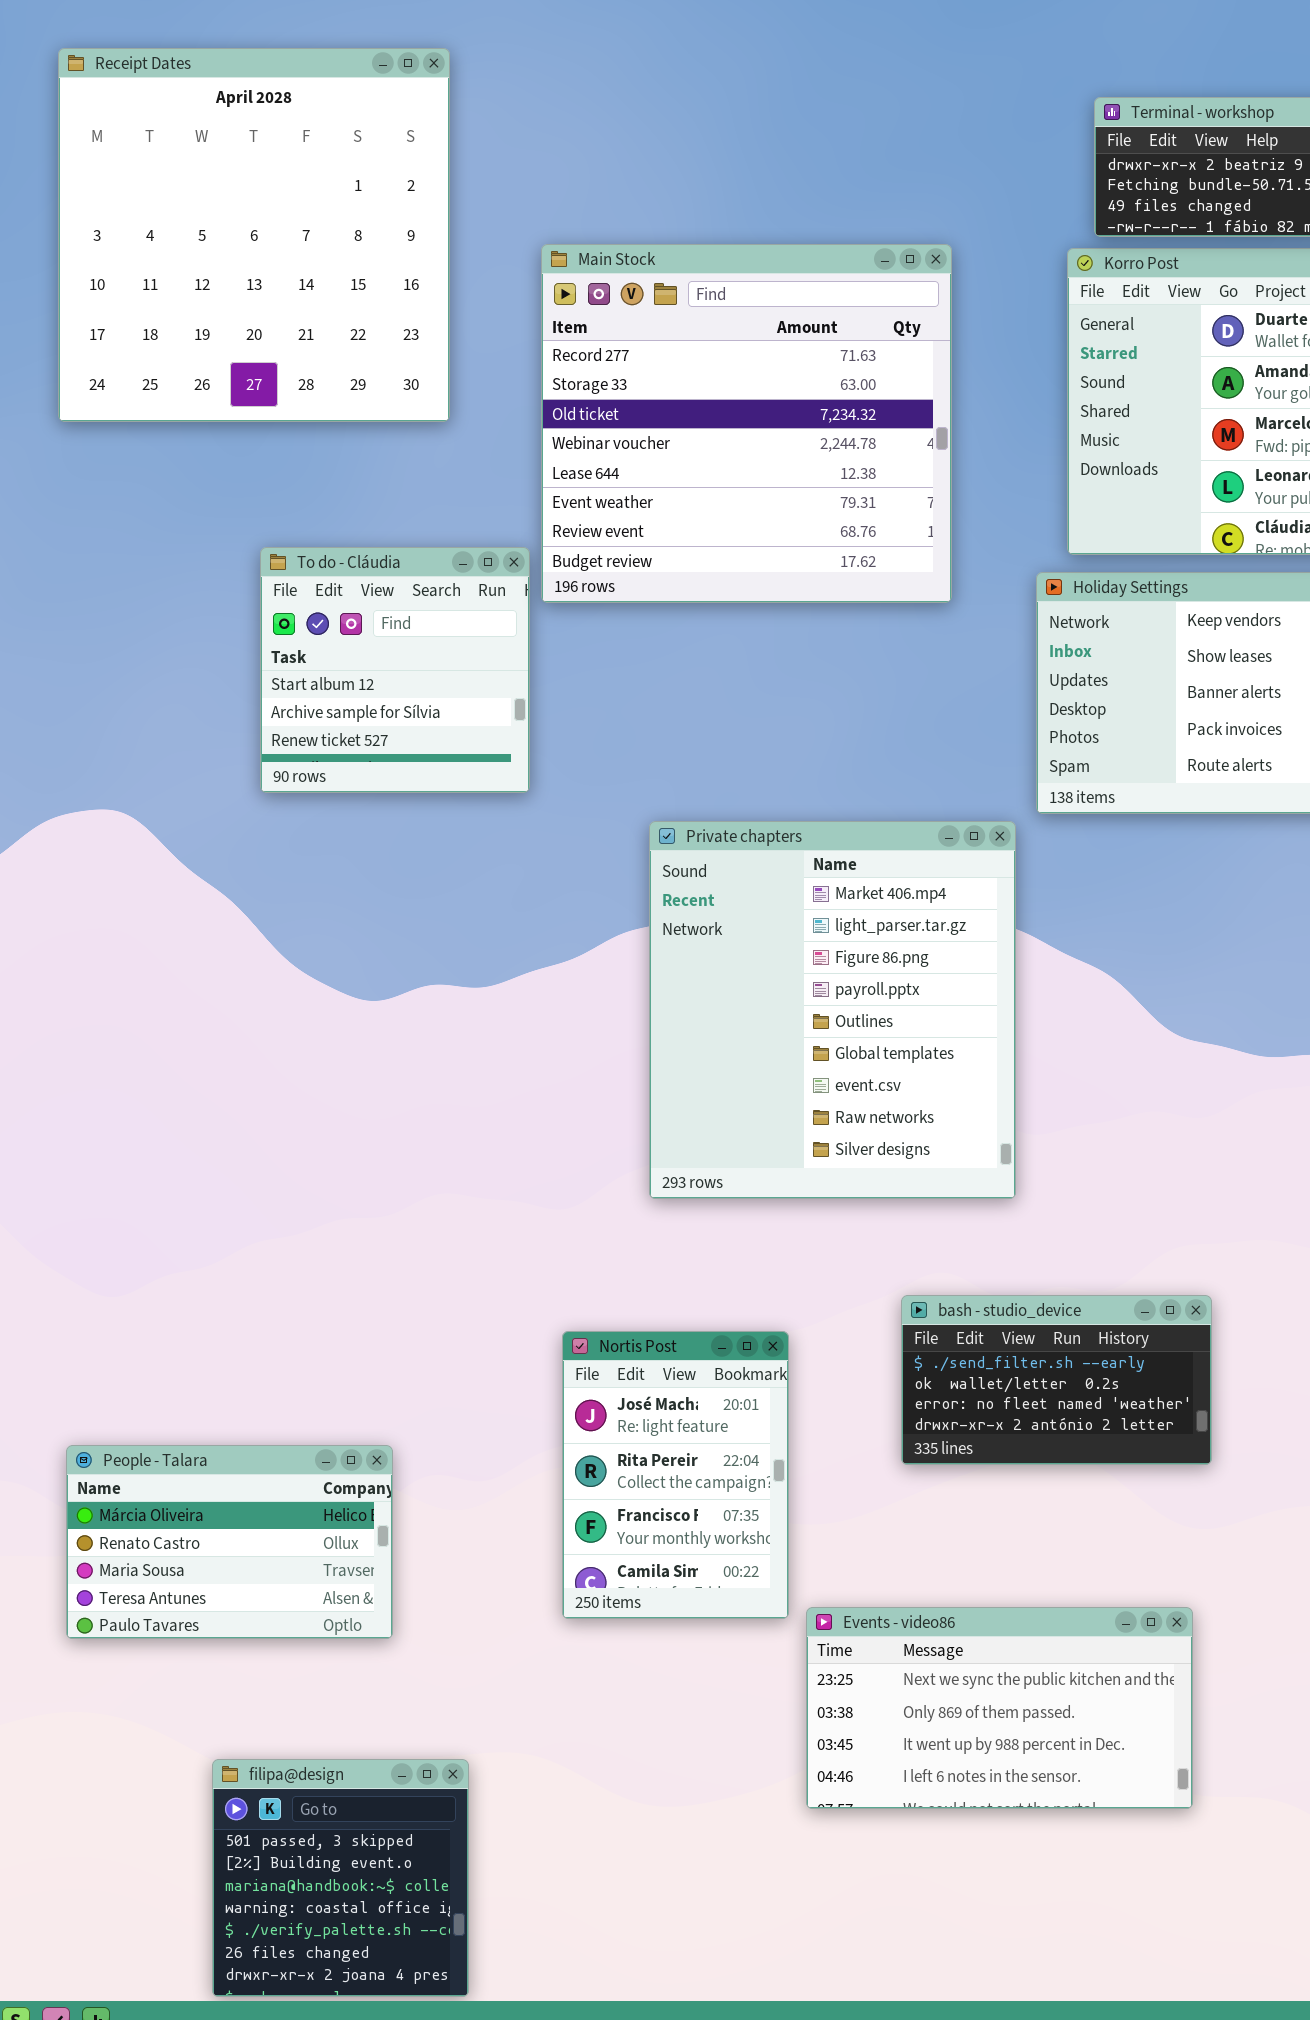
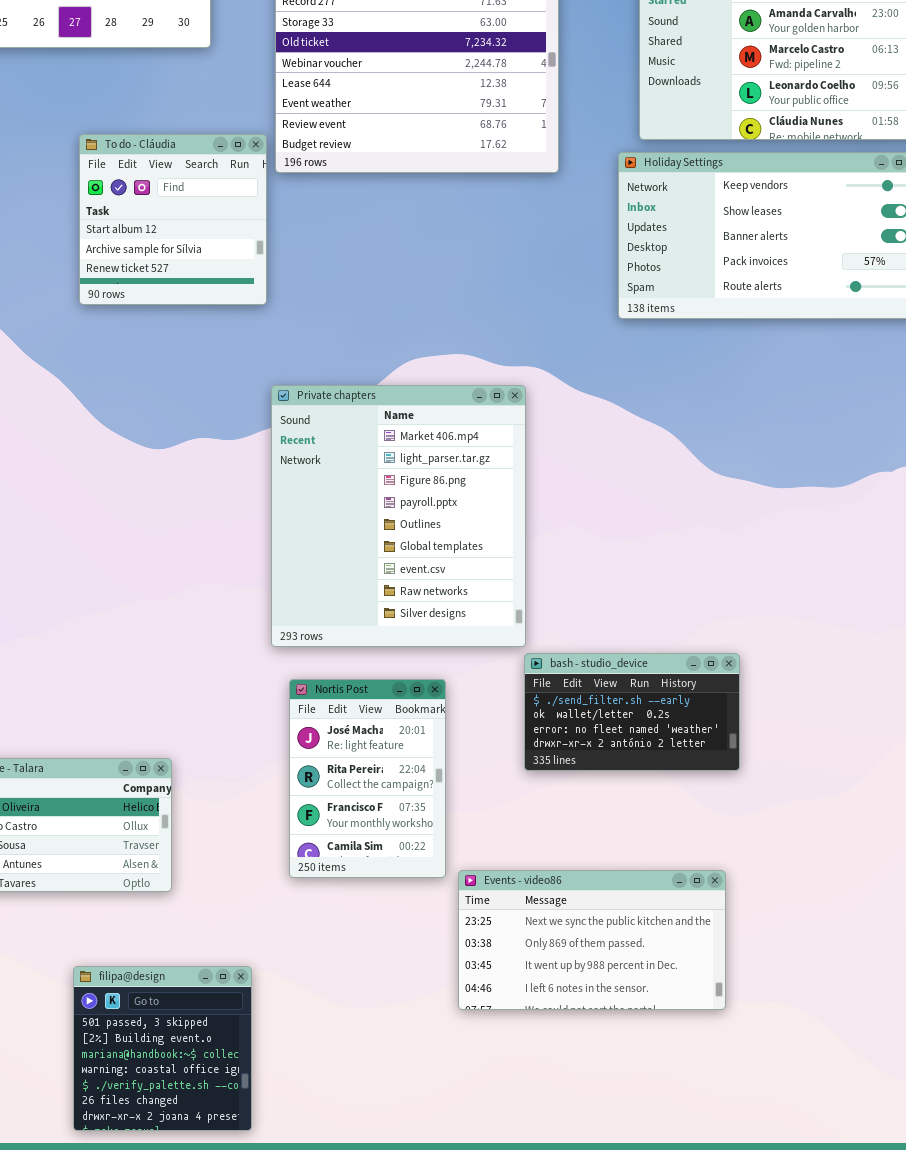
Private chapters: [649,821,1016,1199] -> [271,385,526,647], moved
filipa@design: [212,1759,469,1997] -> [73,966,252,1131], moved

